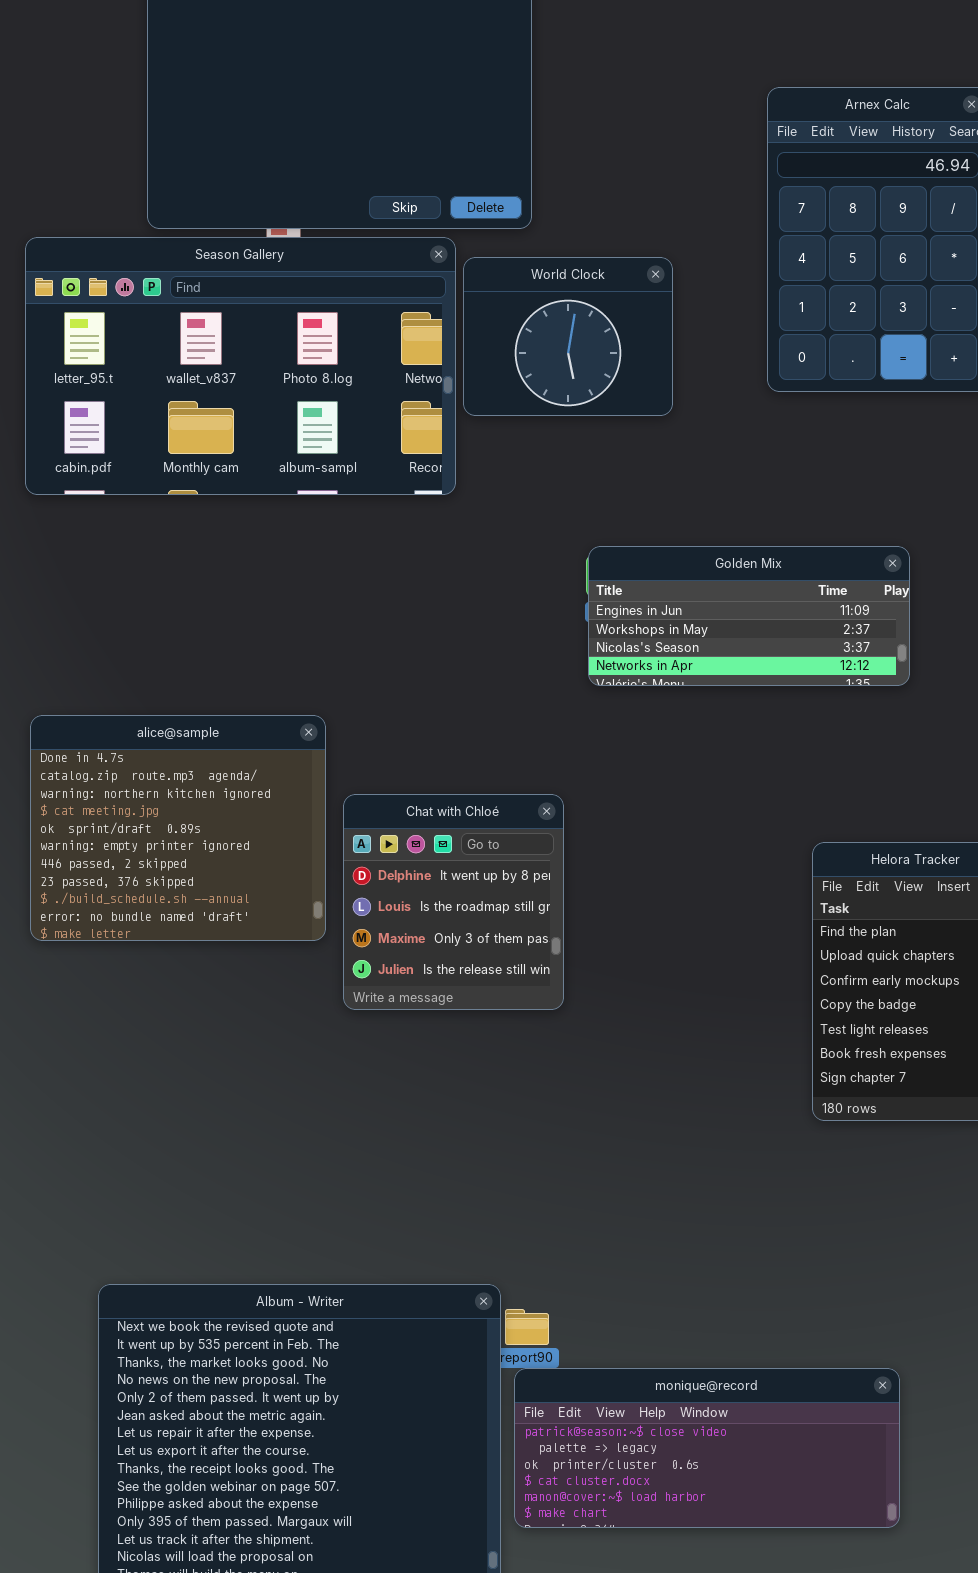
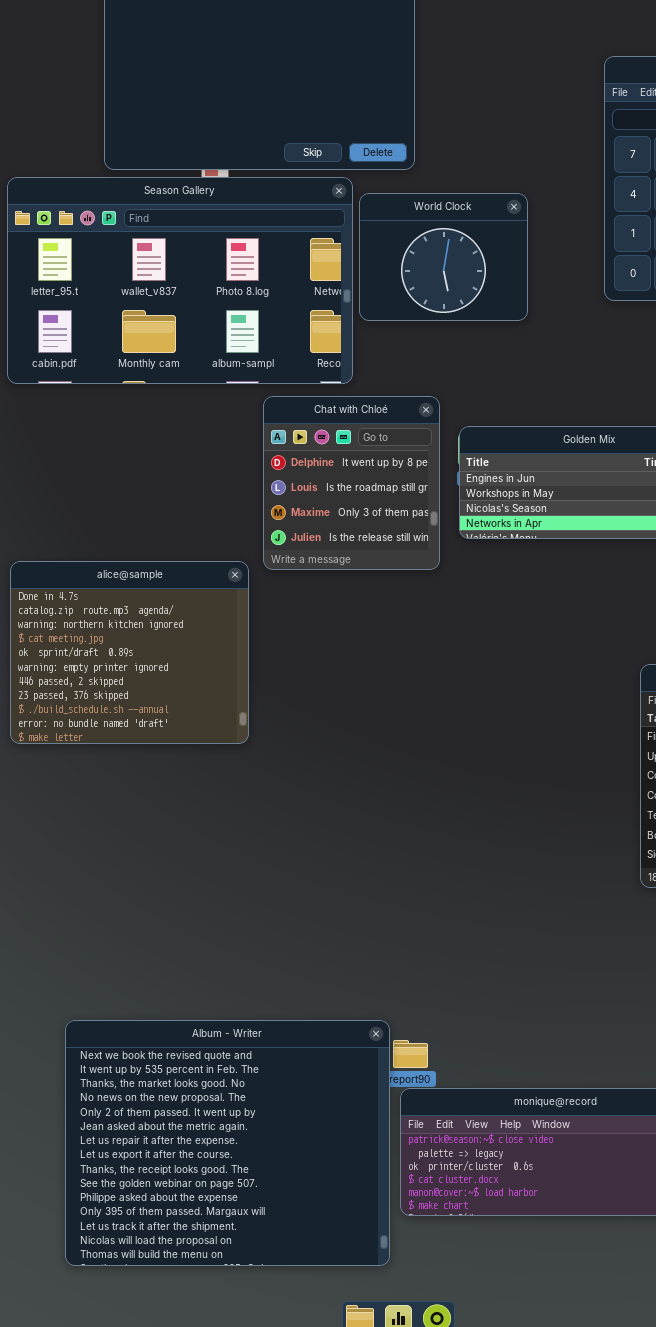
Chat with Chloé: [343,794,564,1010] -> [263,396,440,570], moved

